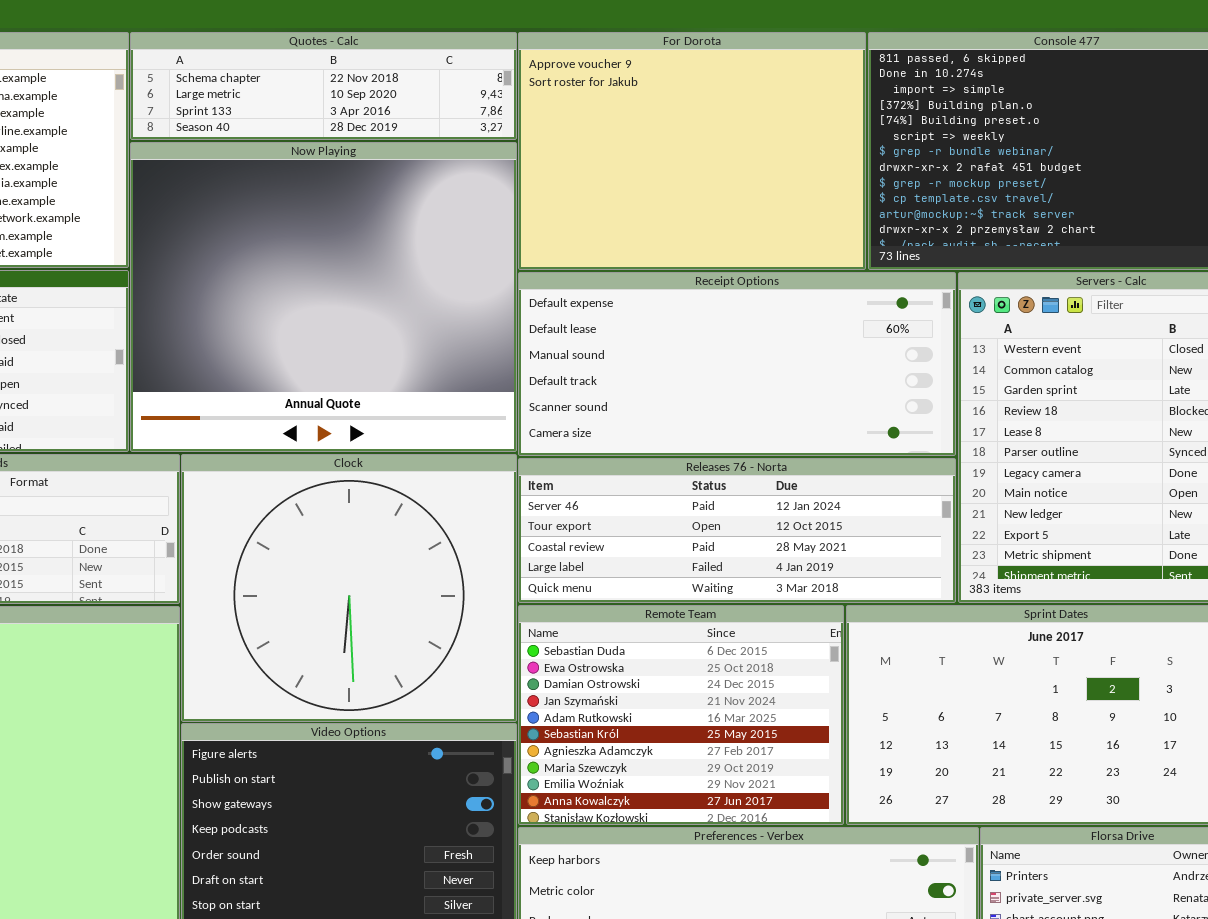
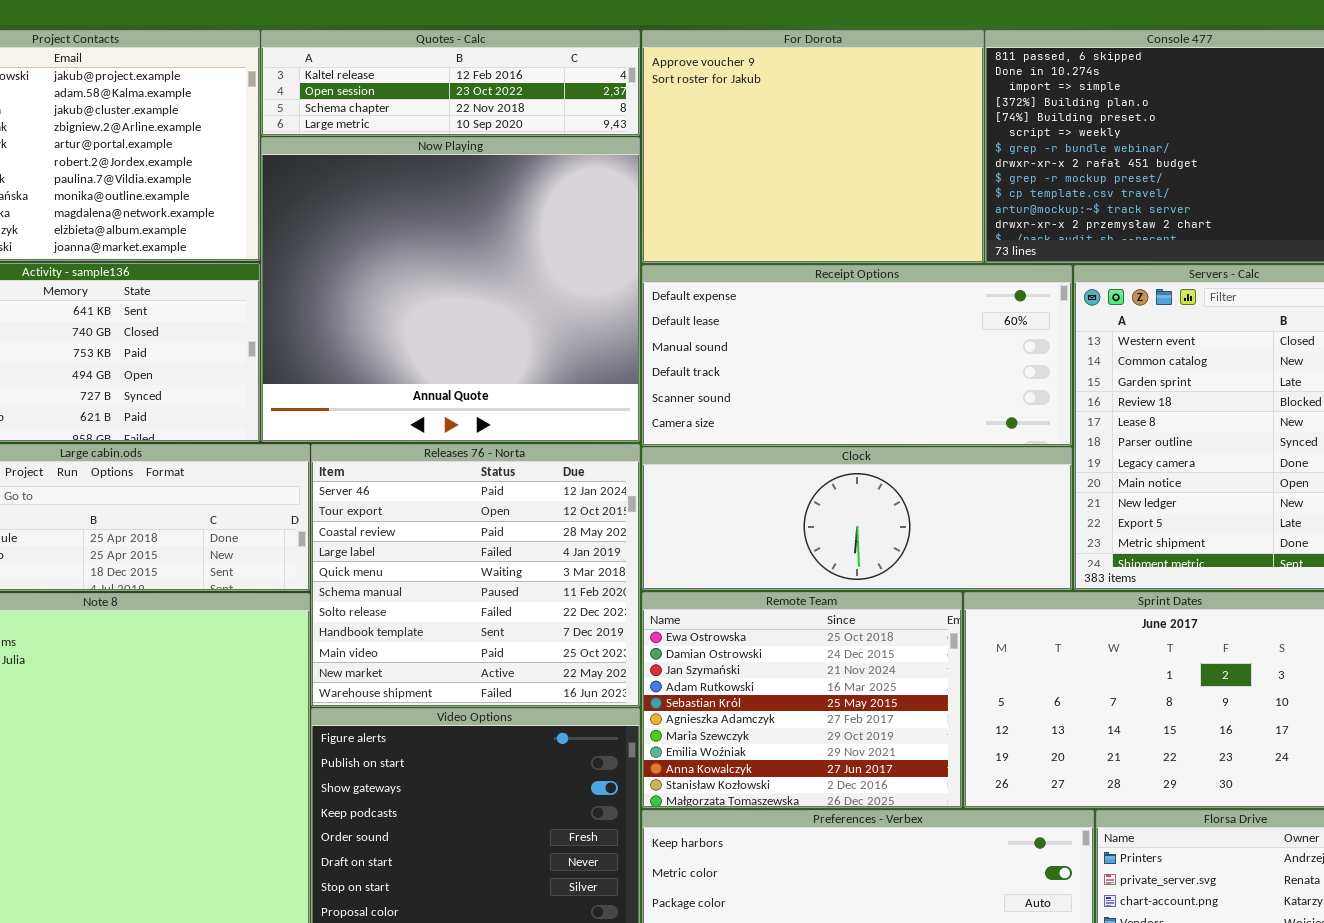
Quotes - Calc: [130,32,517,140] -> [261,30,640,136], scrolled up 2 rows
Clock: [181,454,517,722] -> [642,447,1072,590], moved, resized
Releases 76 - Norta: [518,458,956,603] -> [311,444,640,707], moved, resized
Remote Team: [518,605,844,825] -> [642,592,962,808], scrolled down 1 row

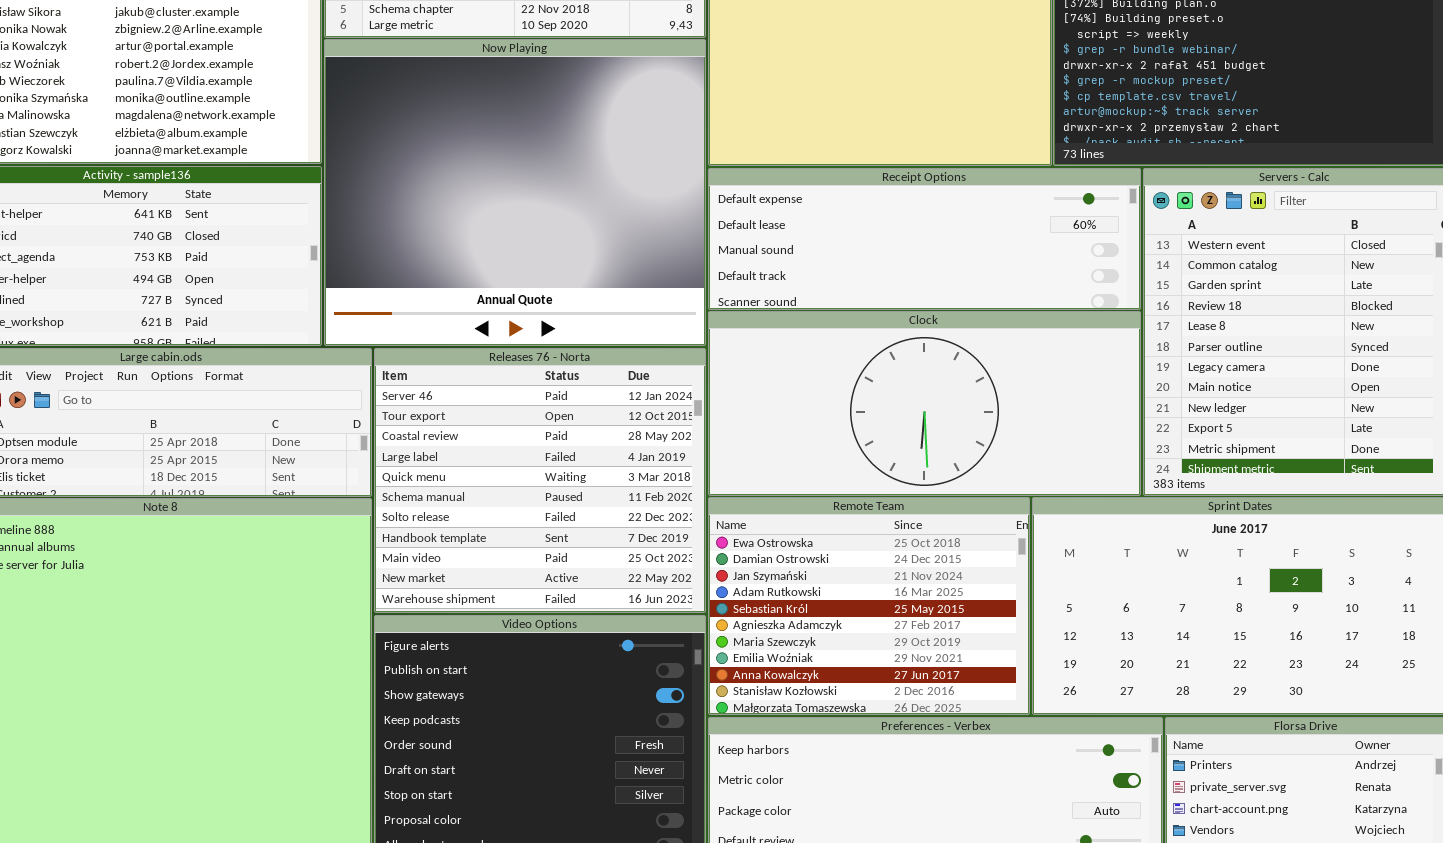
Receipt Options: [642,265,1072,446] -> [708,168,1141,310], resized
Clock: [642,447,1072,590] -> [708,311,1141,496], resized

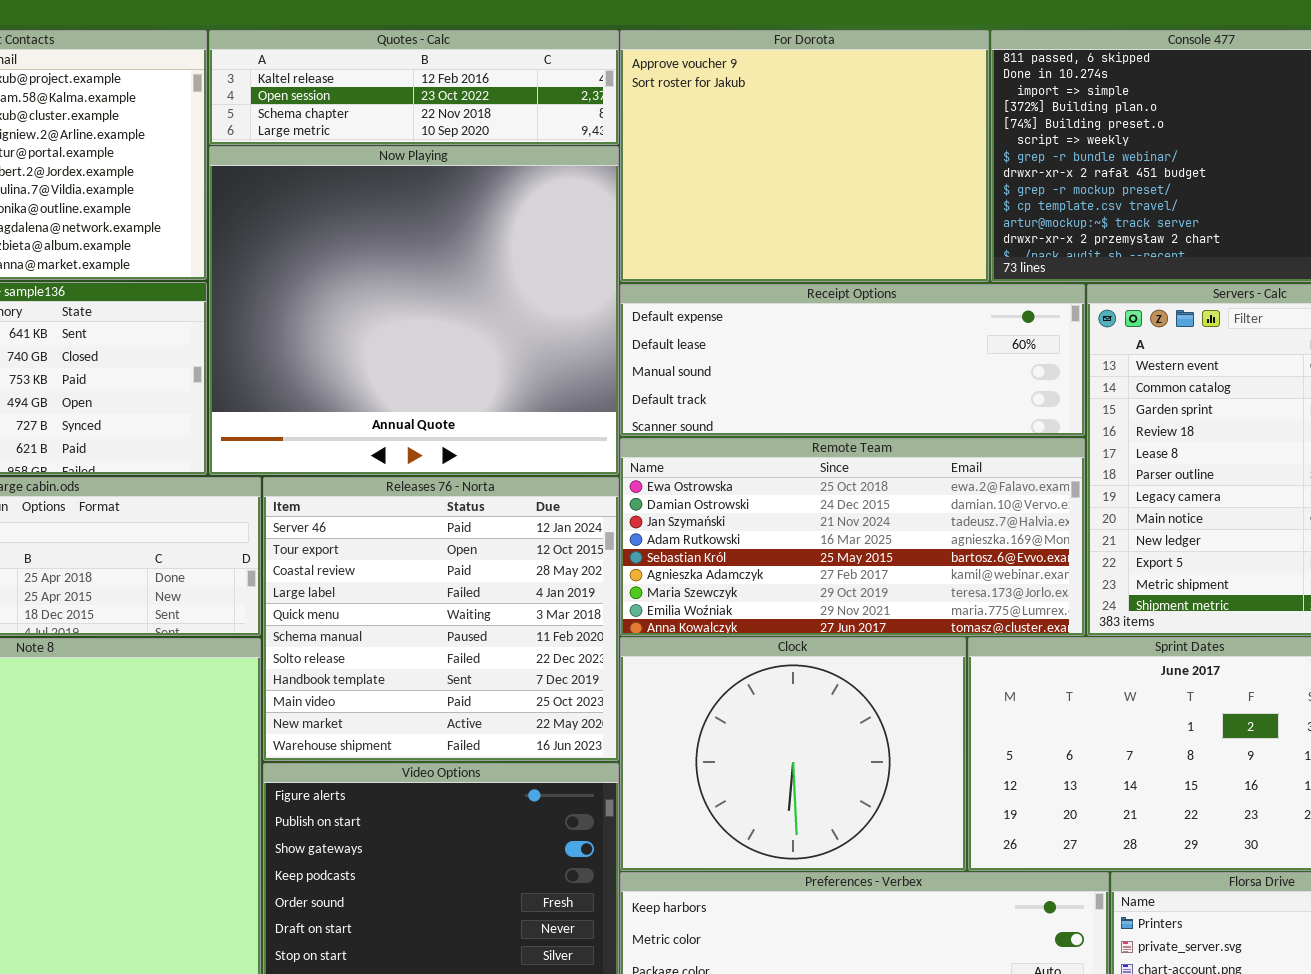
Clock: [708,311,1141,496] -> [620,637,966,871], moved, resized
Remote Team: [708,497,1030,715] -> [620,438,1085,636], moved, resized

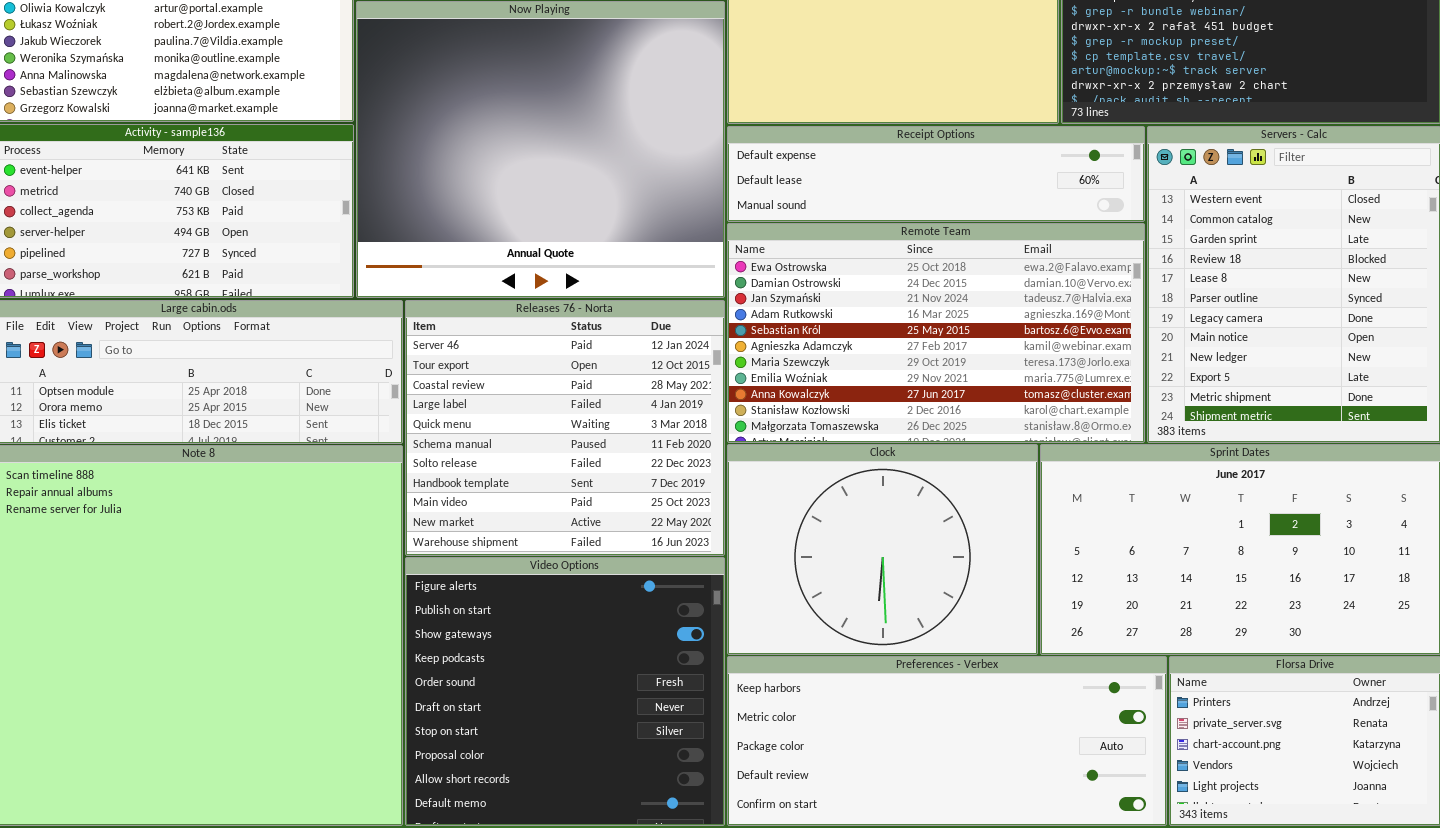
Receipt Options: [620,284,1085,436] -> [727,126,1145,222], resized
Remote Team: [620,438,1085,636] -> [727,223,1145,443], resized

